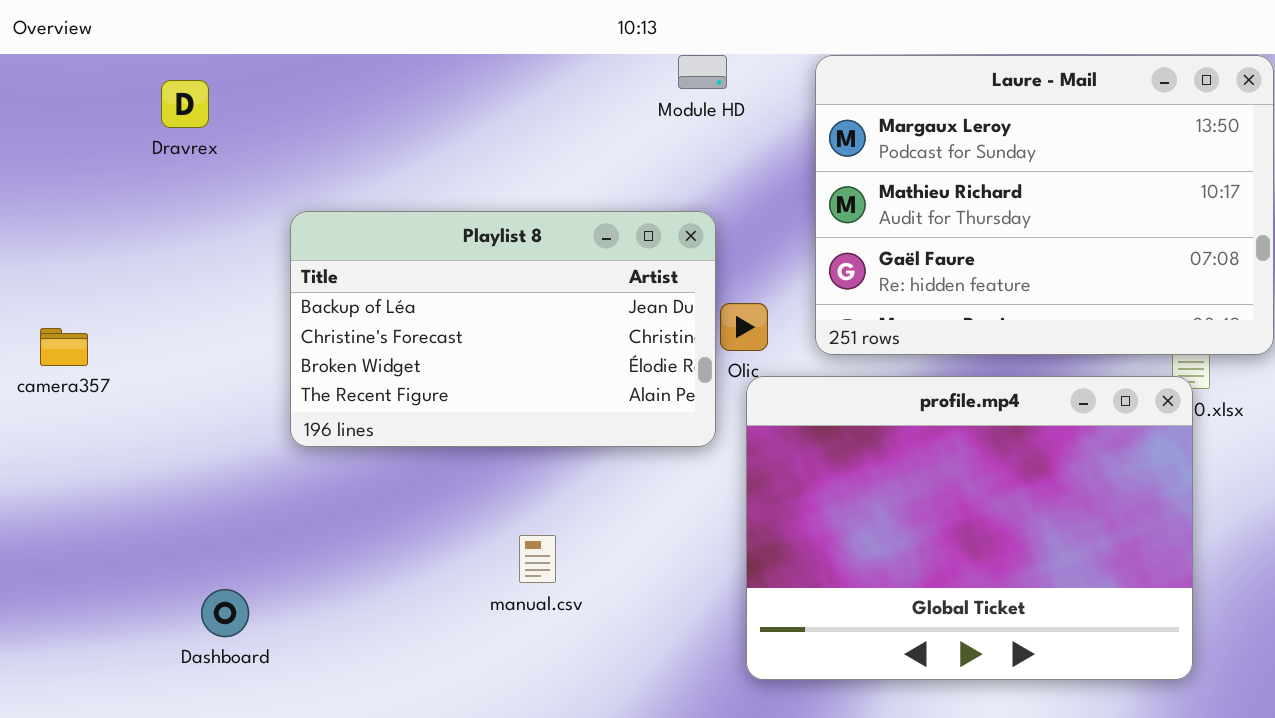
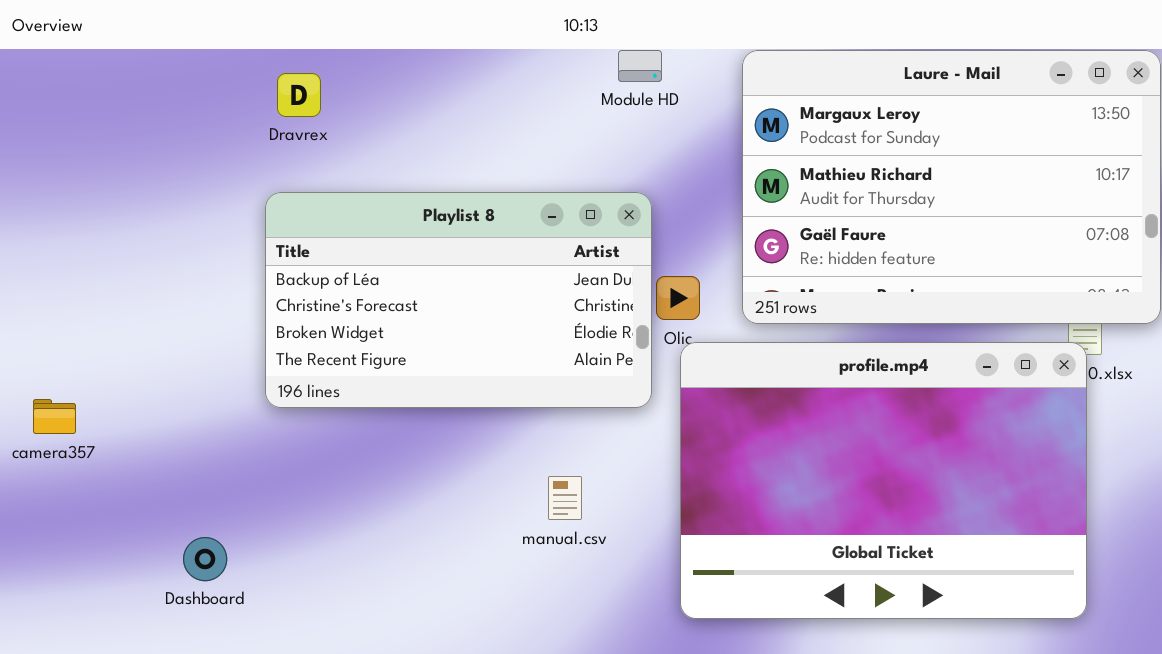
Dravrex: [161,80,209,128] -> [277,73,321,117], moved
camera357: [40,328,88,366] -> [33,399,76,434], moved
manual.csv: [519,535,556,583] -> [548,476,582,520], moved

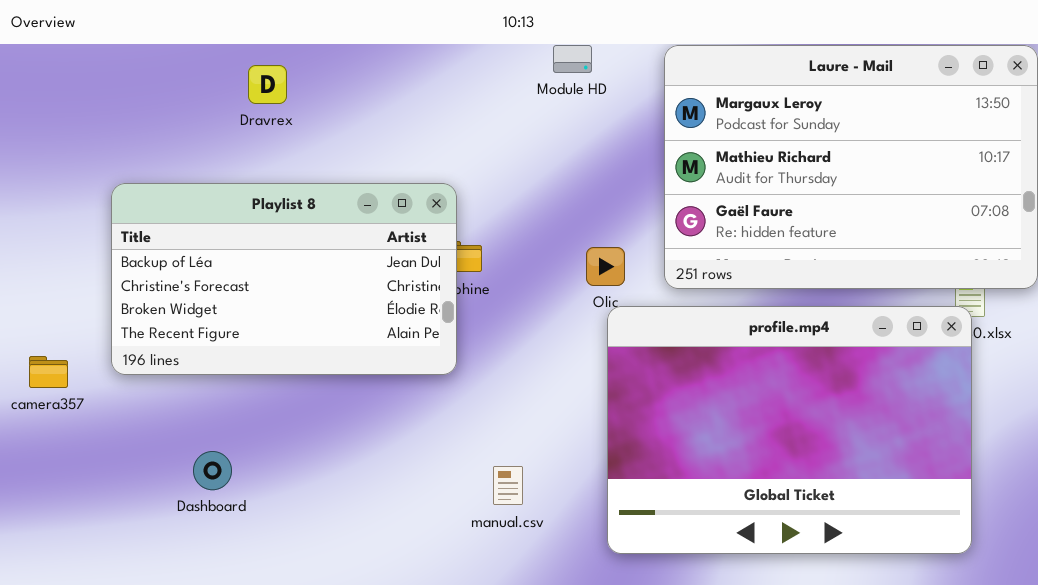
Playlist 8: [265,192,652,408] -> [111,183,457,375], moved
manual.csv: [548,476,582,520] -> [493,466,523,505], moved
Dashboard: [183,537,227,581] -> [193,451,232,490], moved

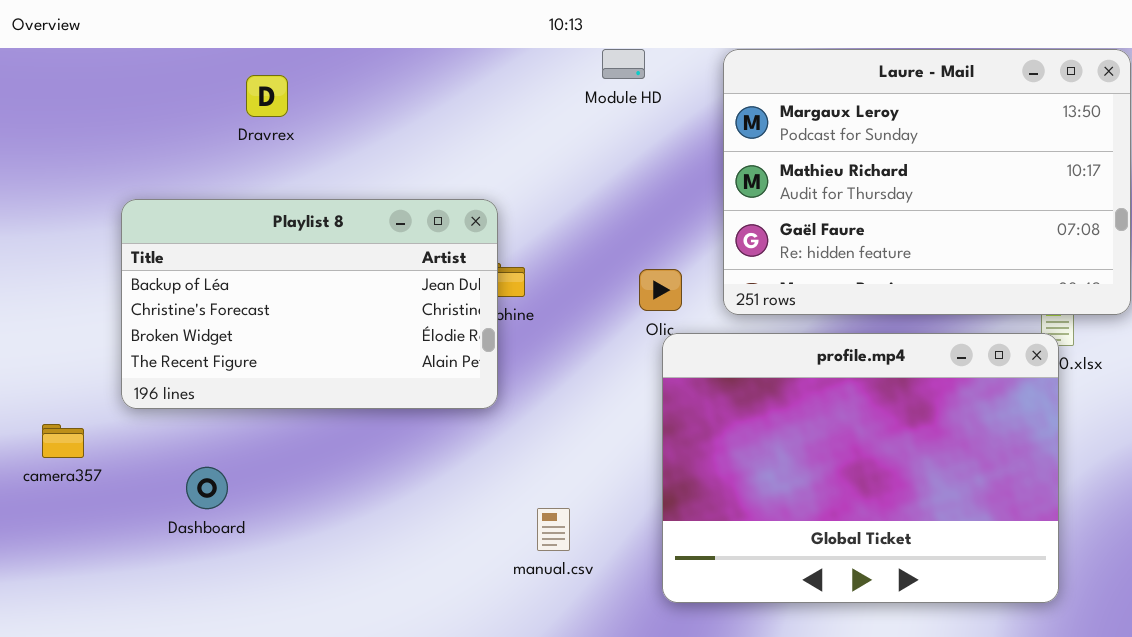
Dravrex: [248,65,287,104] -> [246,75,288,117], moved
camera357: [29,356,68,388] -> [42,424,84,458], moved
Dashboard: [193,451,232,490] -> [186,467,228,509], moved

